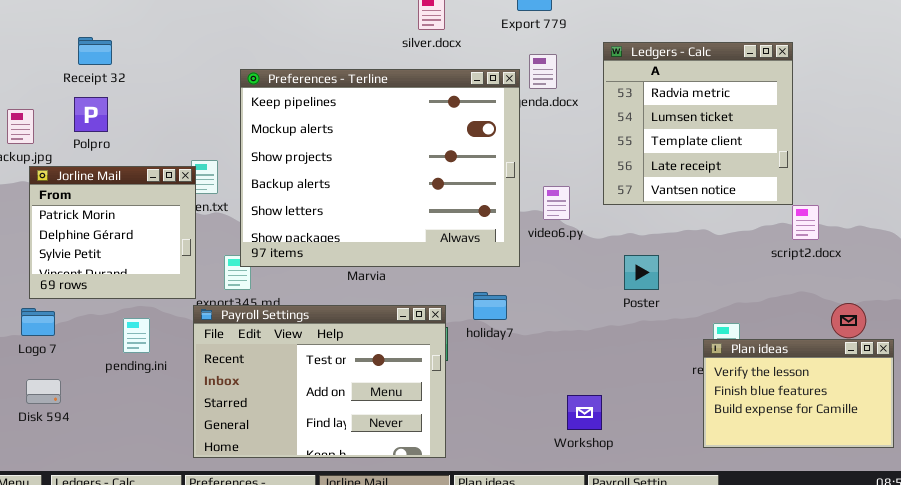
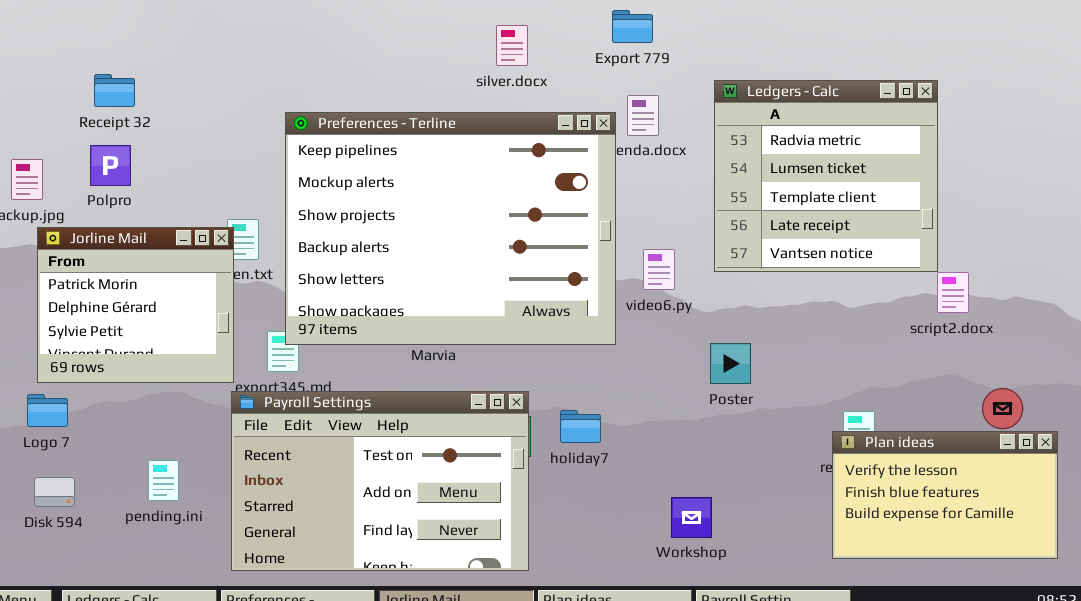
Poster: [624,255,659,290] -> [710,343,751,384], moved
holiday7: [473,292,507,320] -> [560,410,601,443], moved
pending.ini: [123,318,150,353] -> [148,460,179,501], moved

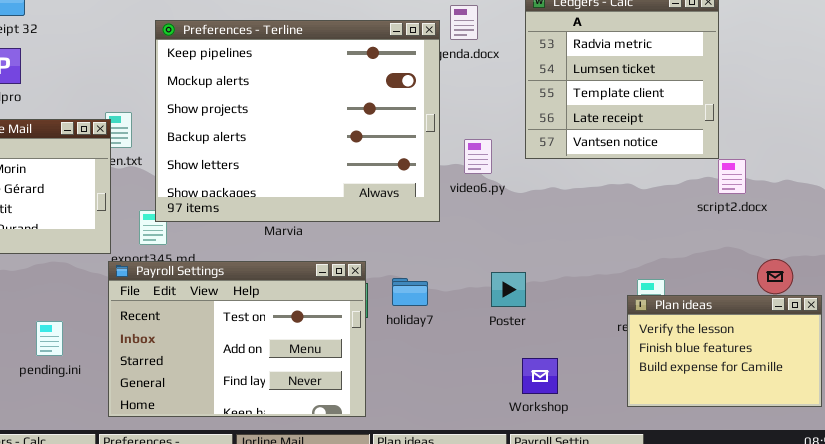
Poster: [710,343,751,384] -> [491,272,526,307], moved
Workshop: [671,497,712,538] -> [522,358,558,394], moved

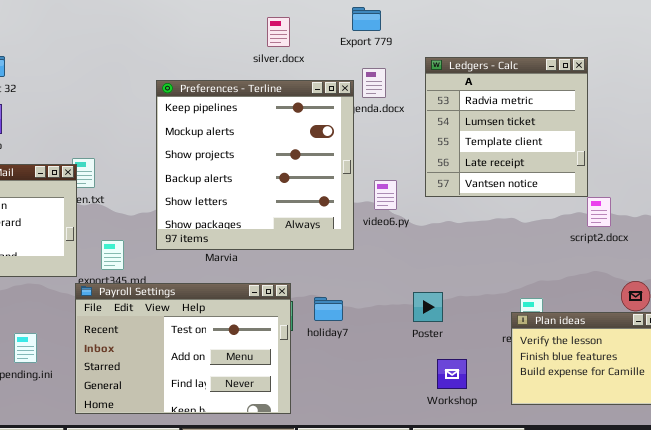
Preferences - Terline: [155,20,440,222] -> [156,80,354,250], resized
Poster: [491,272,526,307] -> [413,292,443,322], moved
Workshop: [522,358,558,394] -> [437,359,467,389], moved

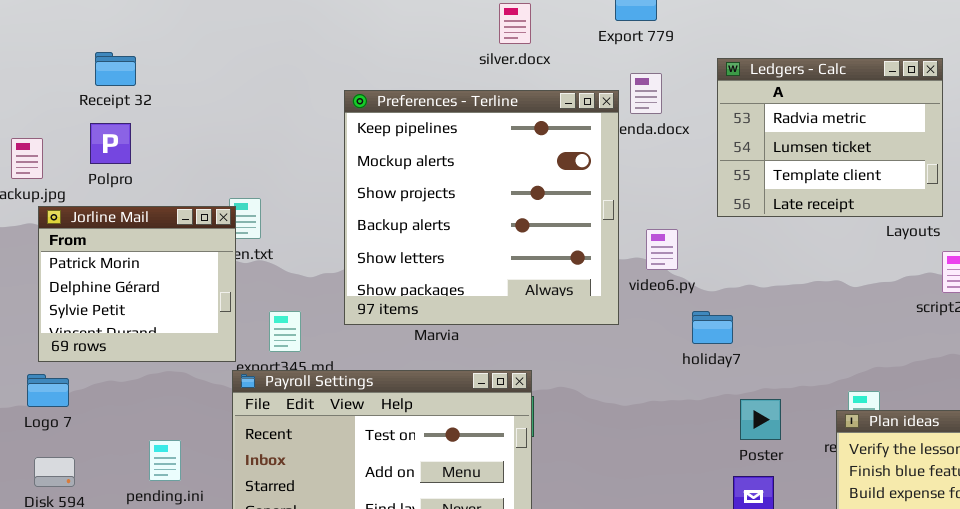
Ledgers - Calc: [425,57,588,197] -> [717,58,943,217], resized
Poster: [413,292,443,322] -> [740,399,781,440], moved
holiday7: [314,297,343,321] -> [692,311,733,344], moved

